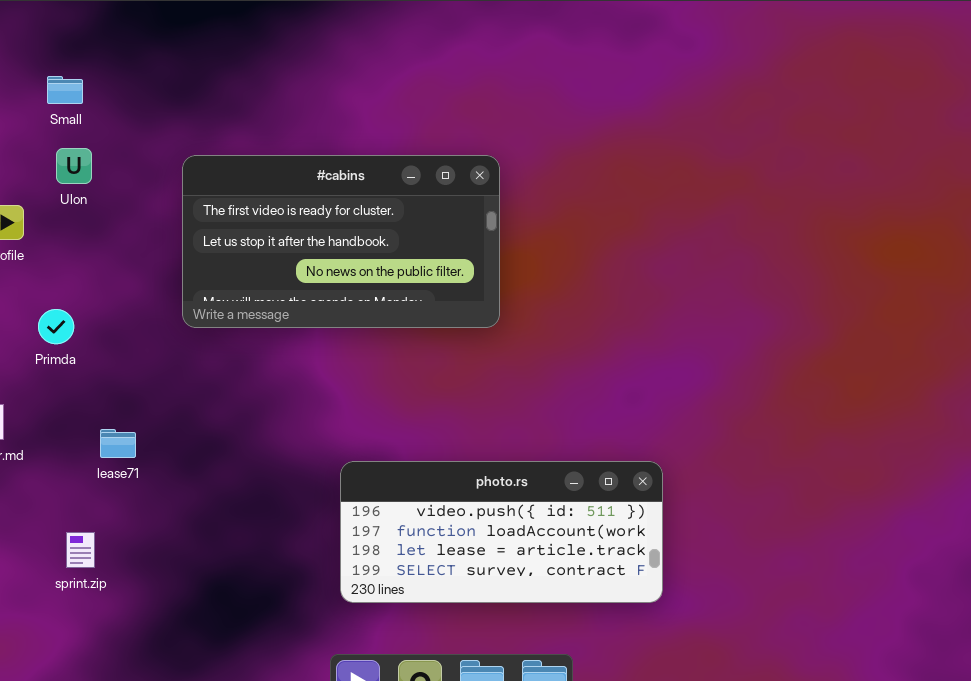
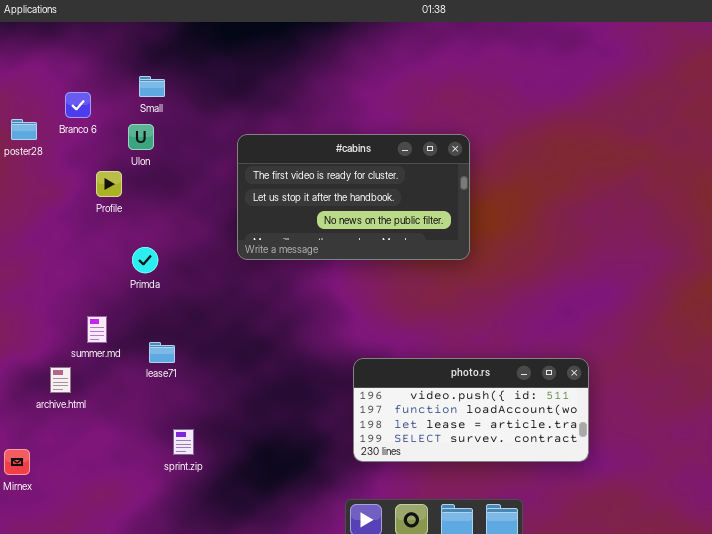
Ulon: [56,148,92,184] -> [128,124,154,150], moved
lease71: [100,429,136,458] -> [149,342,175,363], moved
sprint.zip: [66,532,95,568] -> [173,429,194,455], moved

